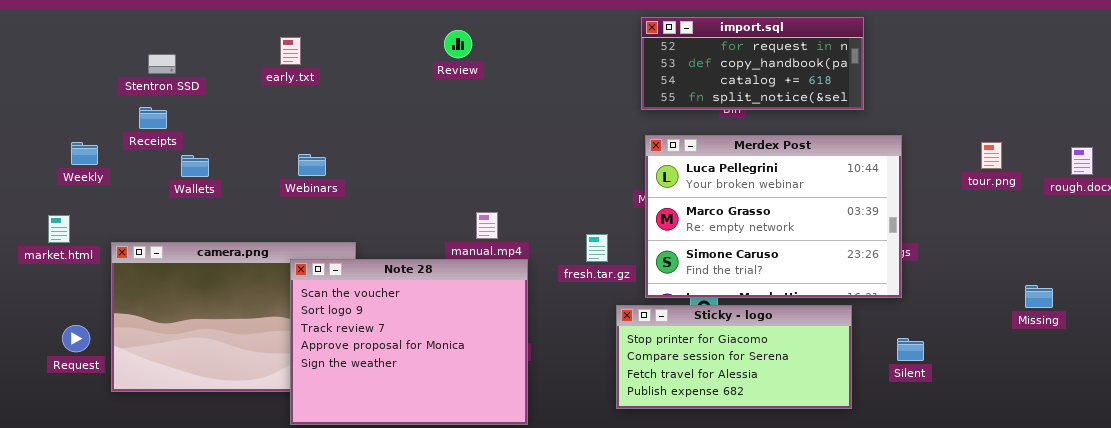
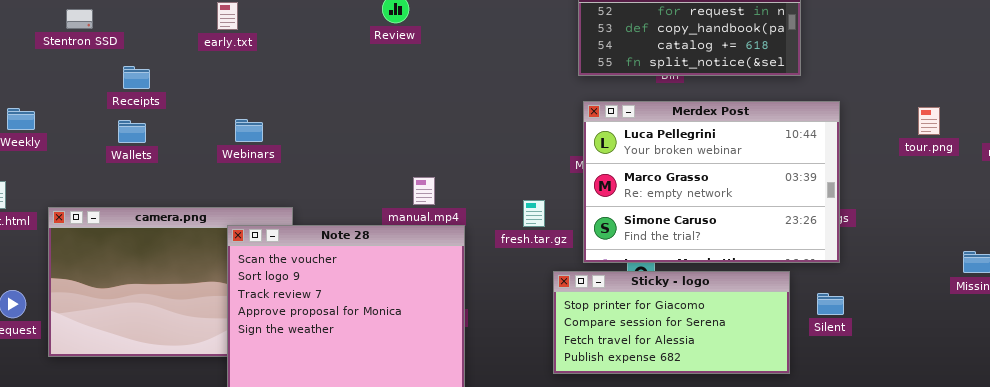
Stentron SSD: [148,54,176,74] -> [66,9,93,29], moved
Receipts: [139,107,167,129] -> [123,66,150,89], moved
Silent: [897,338,924,361] -> [817,293,844,315], moved

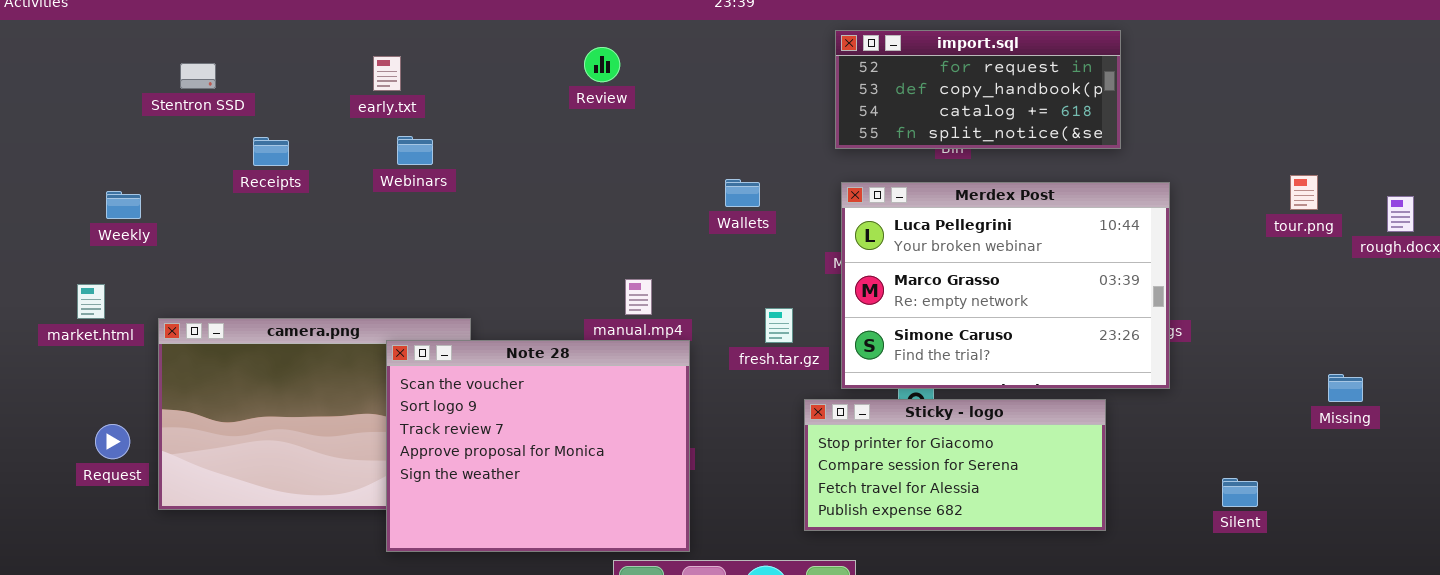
tour.png: [918,107,940,135] -> [1290,175,1318,210], moved
Webinars: [235,119,263,142] -> [397,136,433,165], moved
Wallets: [118,120,146,143] -> [725,179,760,207], moved
Silent: [817,293,844,315] -> [1222,478,1258,507], moved

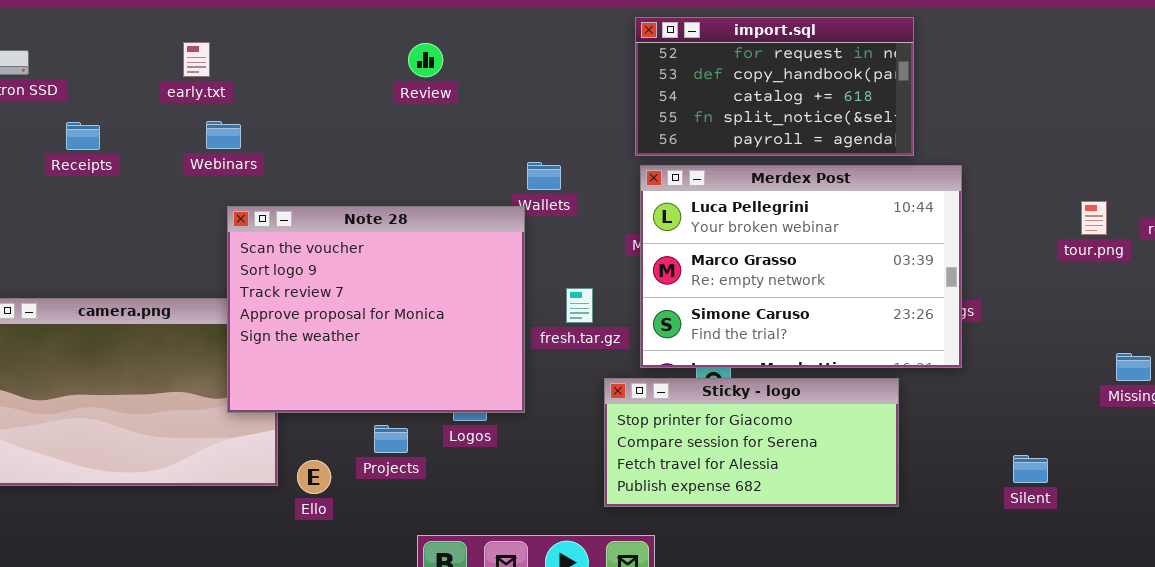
import.sql: [835,30,1121,149] -> [635,17,914,156], resized
Review: [584,47,620,82] -> [408,43,443,77], moved
tour.png: [1290,175,1318,210] -> [1081,201,1107,235], moved
Note 28: [386,340,690,552] -> [227,206,525,413], moved

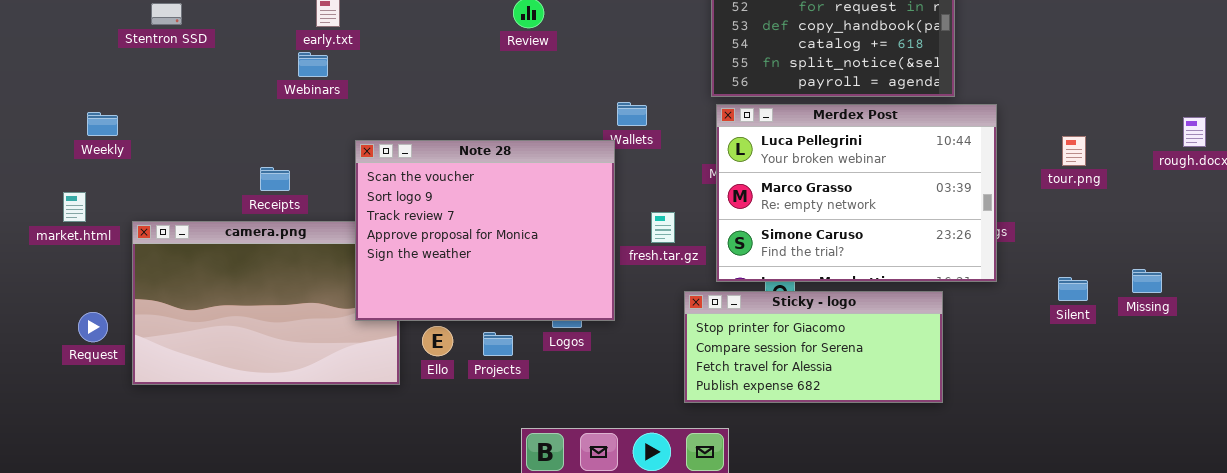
Webinars: [206,121,241,149] -> [298,52,328,77], moved
Receipts: [66,122,100,150] -> [260,167,290,191], moved
tour.png: [1081,201,1107,235] -> [1062,136,1086,166], moved
Silent: [1013,455,1048,483] -> [1058,277,1088,301], moved
Ello: [297,460,331,494] -> [422,326,453,356], moved

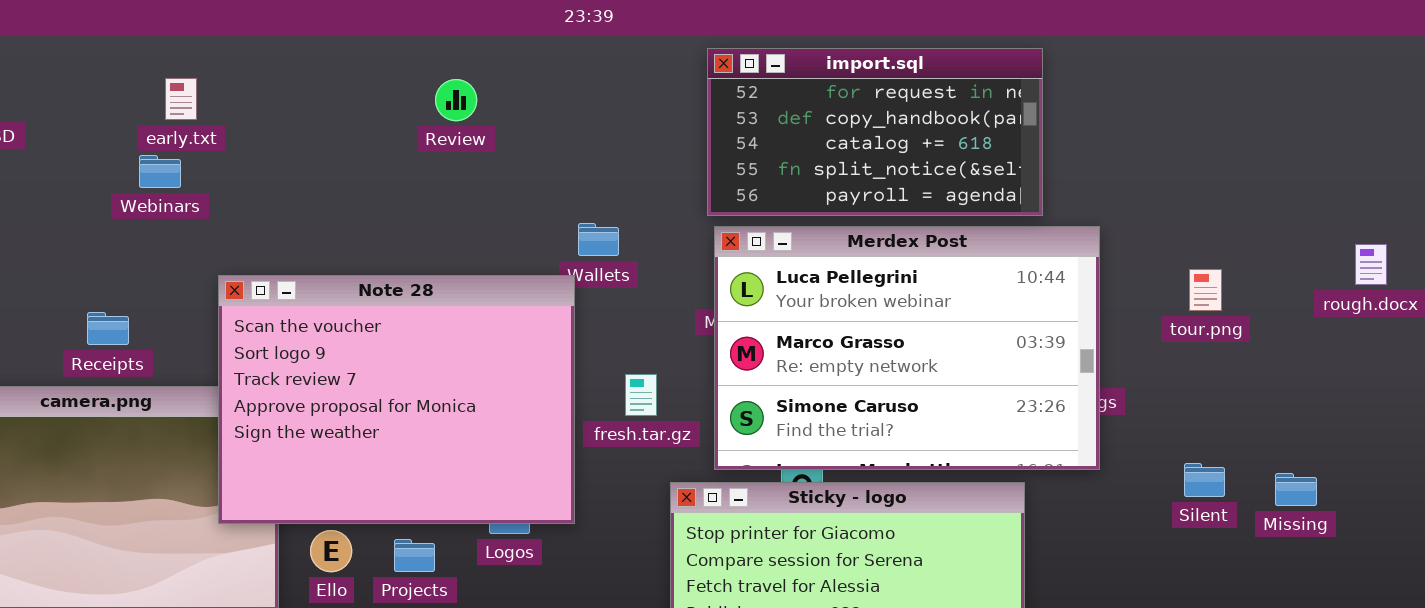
Missing: [1132,269,1162,293] -> [1275,473,1317,506], moved

